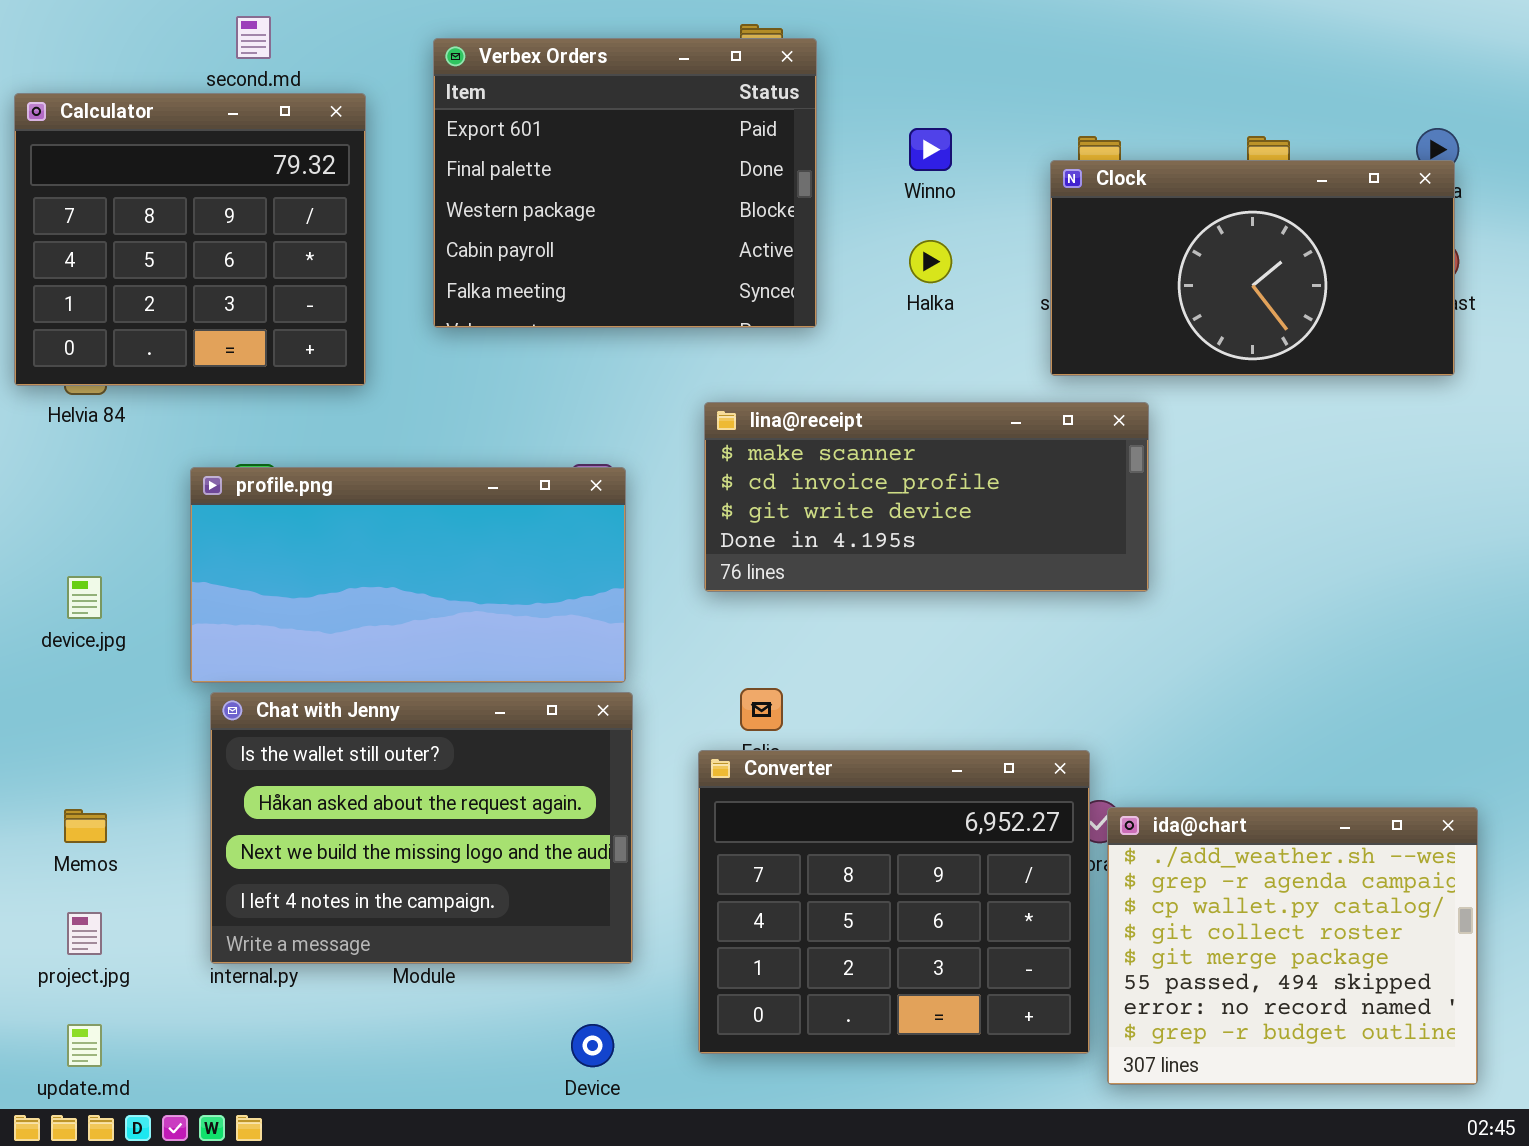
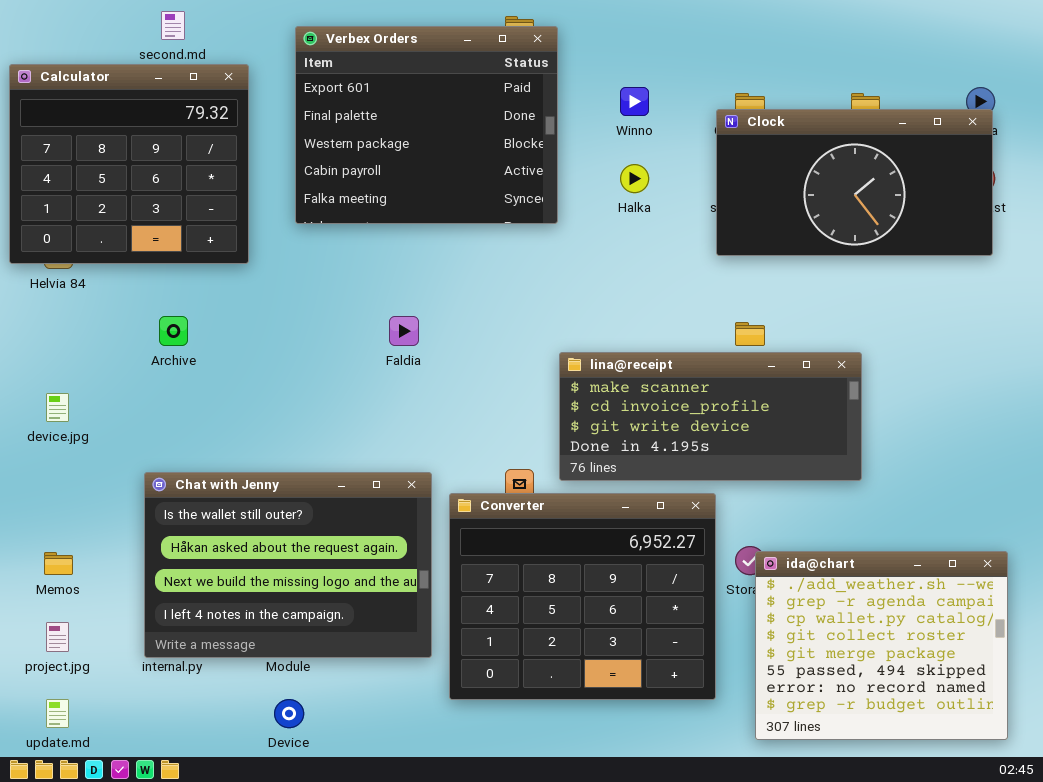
lina@receipt: [704,402,1149,592] -> [559,352,862,481], moved
profile.png: [190,467,626,683] -> none, closed
Converter: [698,750,1090,1054] -> [449,493,716,700], moved
Device: [571,1024,614,1067] -> [274,699,304,728], moved

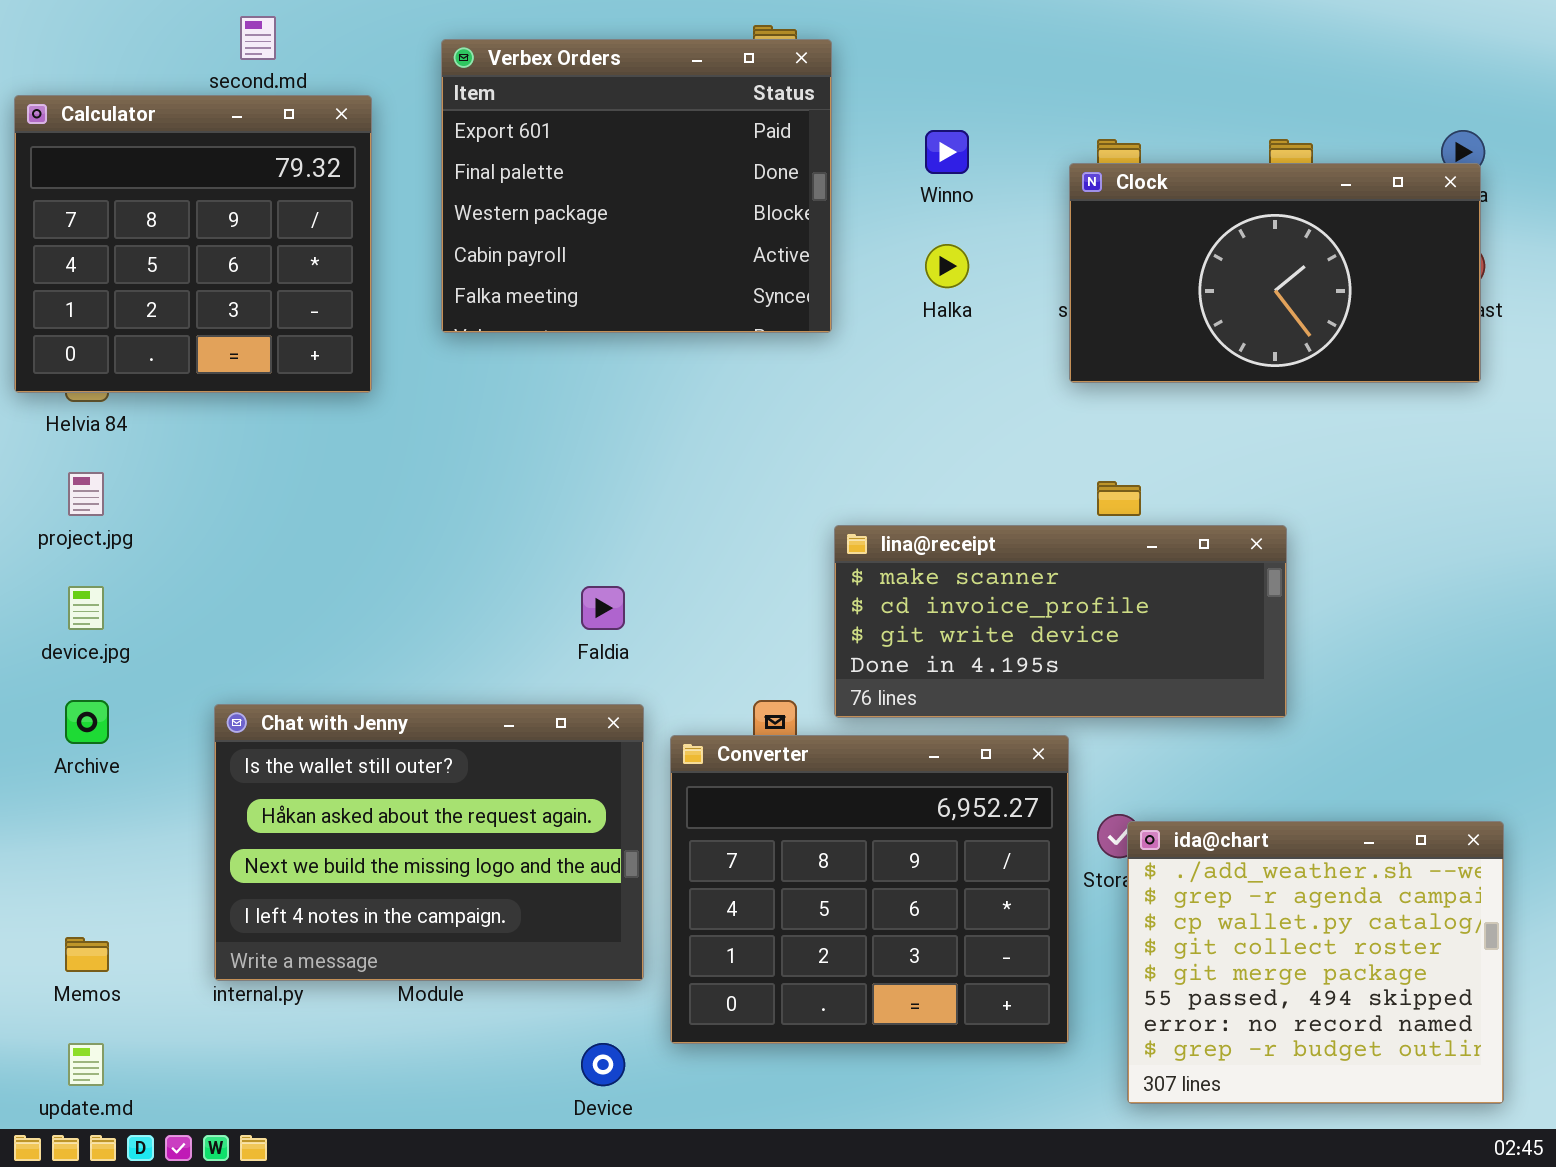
Archive: [159,316,188,346] -> [65,700,109,744], moved
Faldia: [389,316,419,346] -> [581,586,625,630], moved
Memos: [44,552,73,575] -> [65,937,109,972], moved
project.jpg: [46,622,69,652] -> [68,472,104,516], moved
Device: [274,699,304,728] -> [581,1043,625,1086], moved

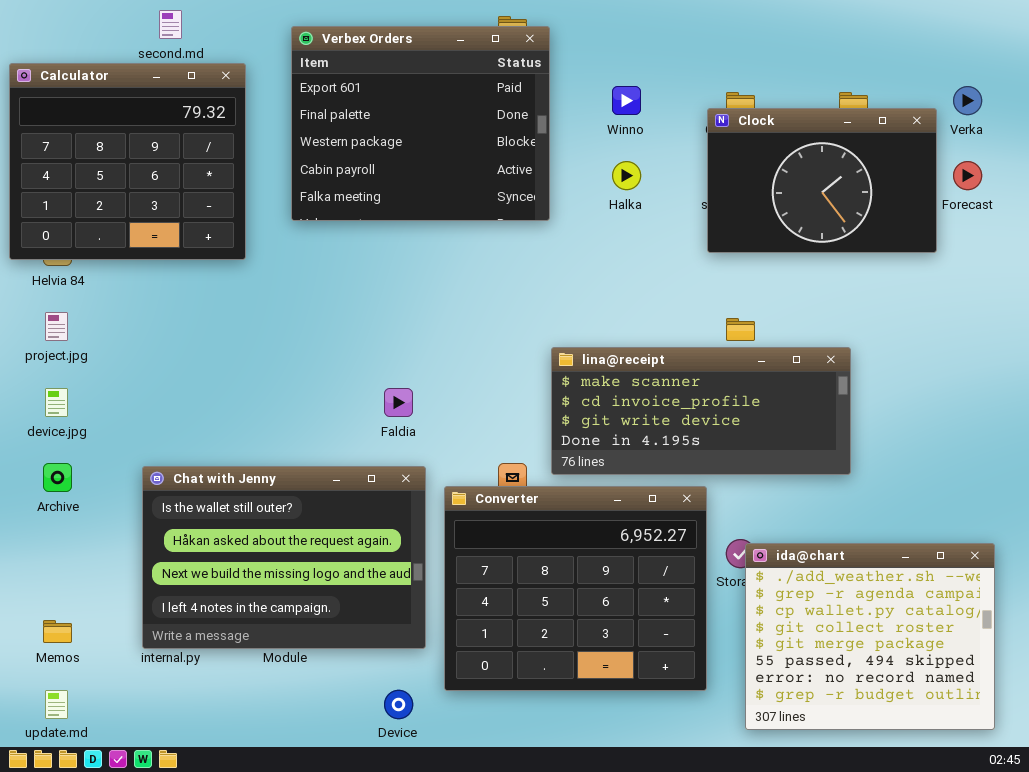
Clock: [1069,163,1481,383] -> [707,108,937,253], resized

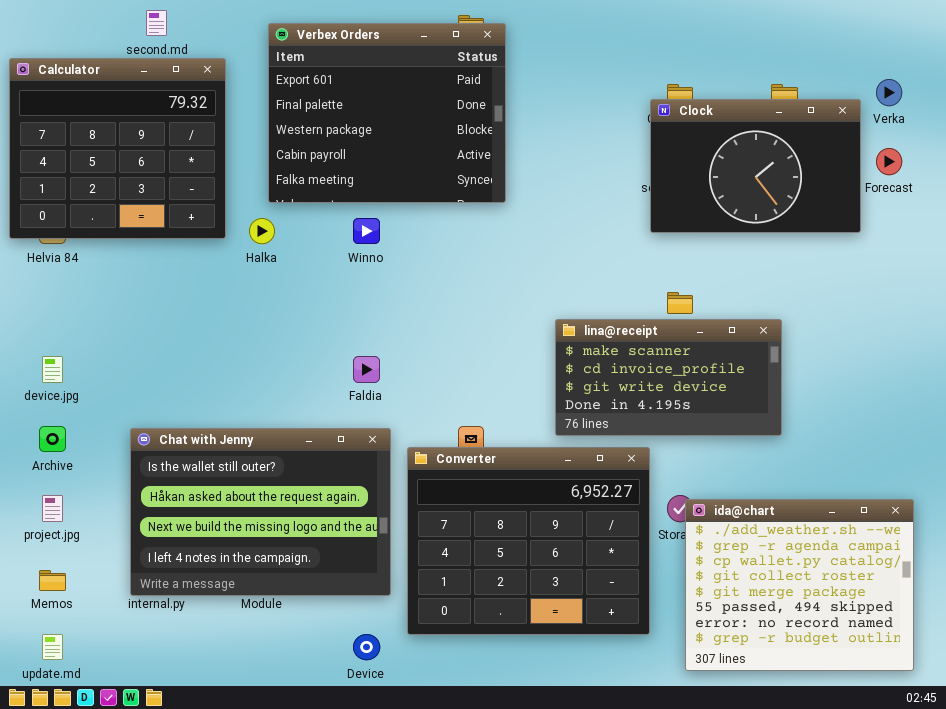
Winno: [612,86,641,115] -> [353,218,380,244], moved
Halka: [612,161,641,190] -> [249,218,275,244], moved
project.jpg: [45,312,68,341] -> [42,495,63,522], moved
lina@receipt: [551,347,851,475] -> [555,319,782,436], resized

